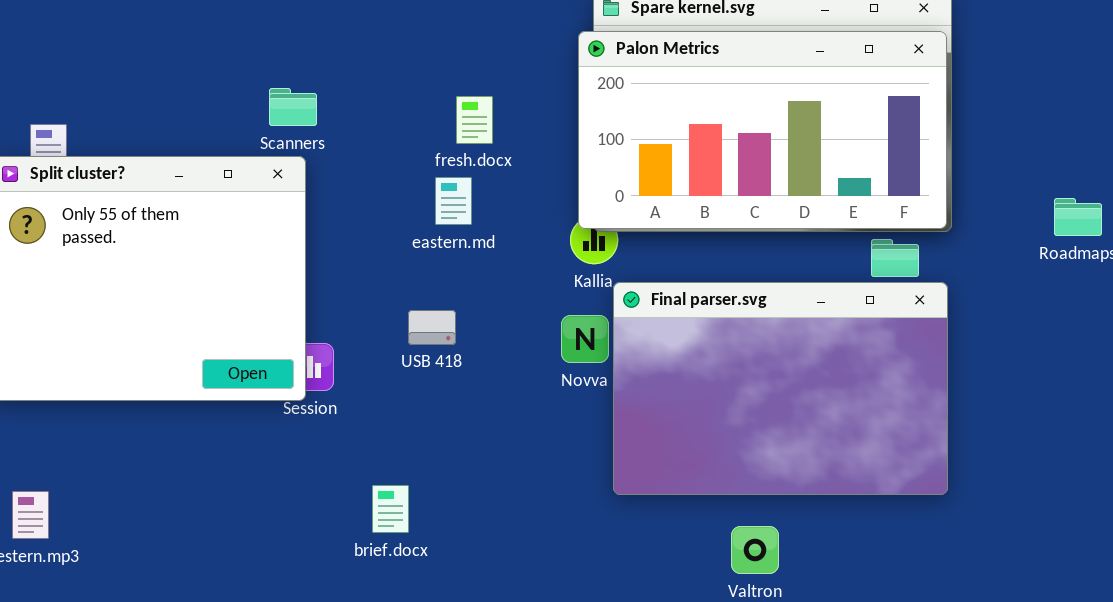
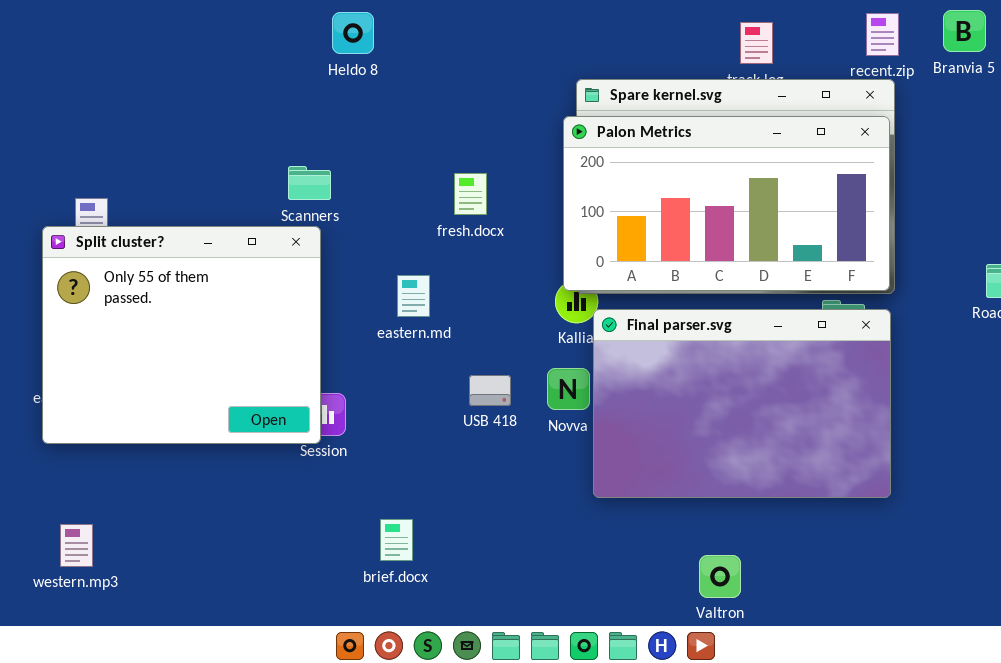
eastern.md: [435,177,472,225] -> [397,275,430,317], moved
Final parser.svg: [613,282,948,495] -> [593,309,891,498], moved
USB 418: [408,310,456,345] -> [469,375,511,406], moved

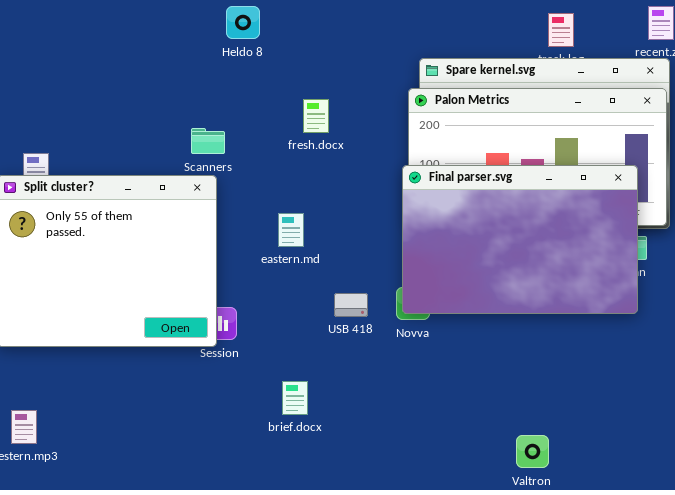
fresh.docx: [454,173,487,215] -> [303,99,329,133], moved
Final parser.svg: [593,309,891,498] -> [402,165,638,314], moved
brief.docx: [380,519,413,561] -> [282,381,308,415], moved

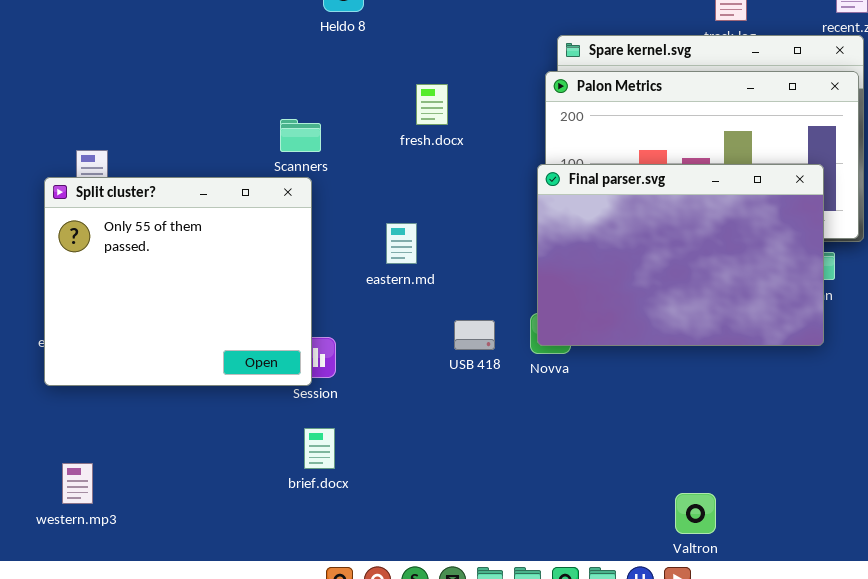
brief.docx: [282,381,308,415] -> [304,428,335,469], moved

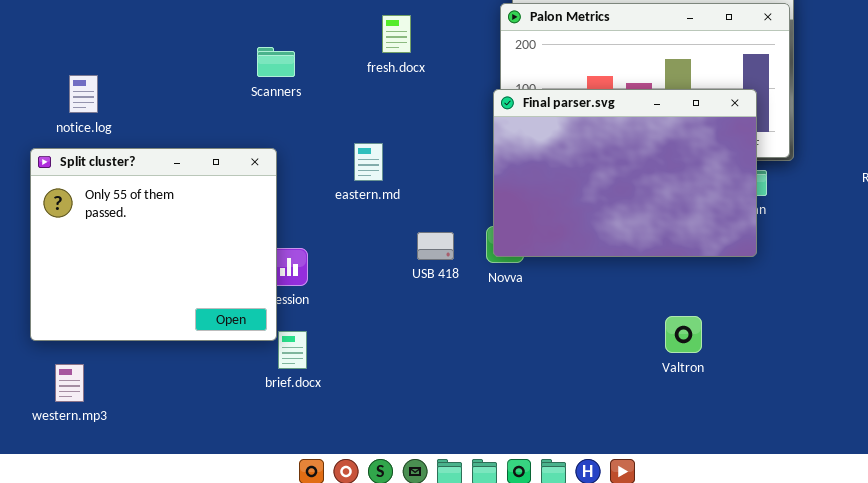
Split cluster?: [44,177,312,386] -> [30,148,277,341], moved
Valtron: [675,493,716,534] -> [665,316,702,353], moved

